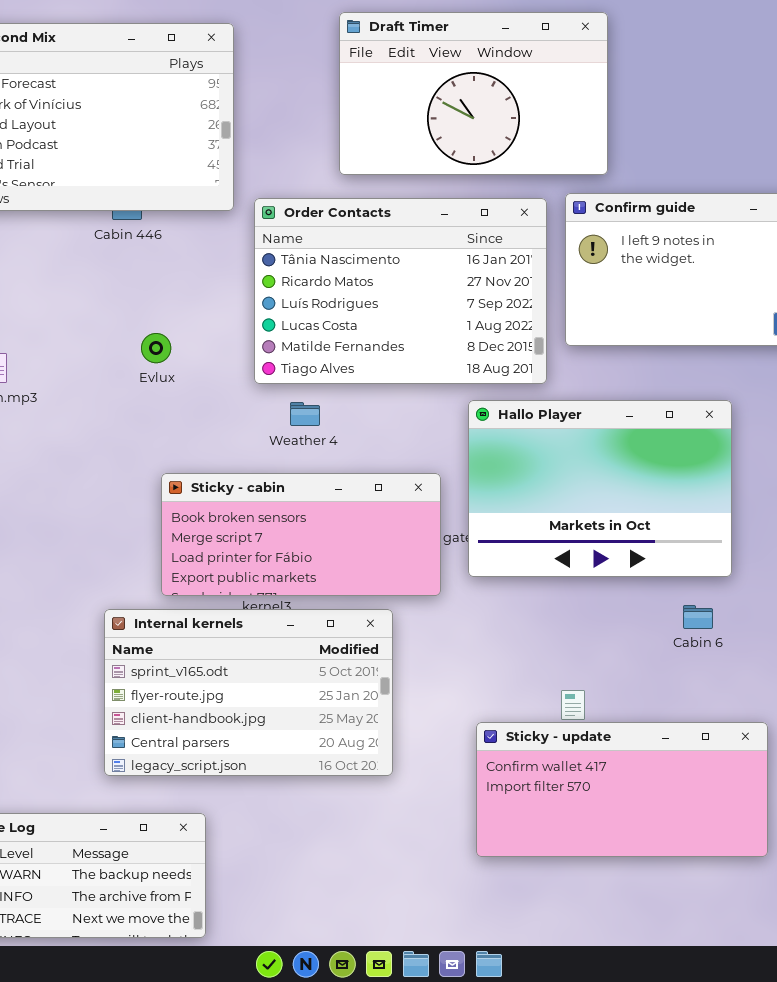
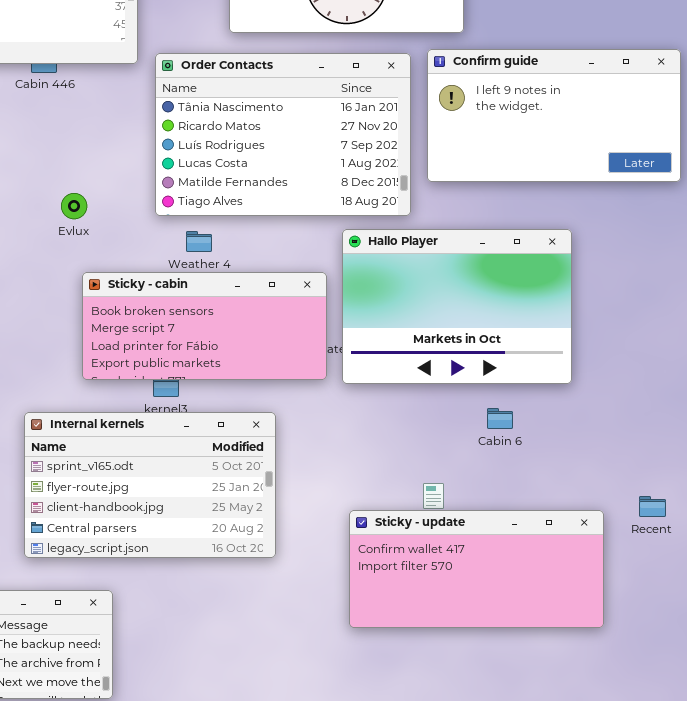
Evlux: [141,333,171,363] -> [61,193,87,219], moved
Sticky - cabin: [161,473,441,596] -> [82,272,327,380], moved
Cabin 6: [683,605,713,629] -> [487,408,513,429], moved

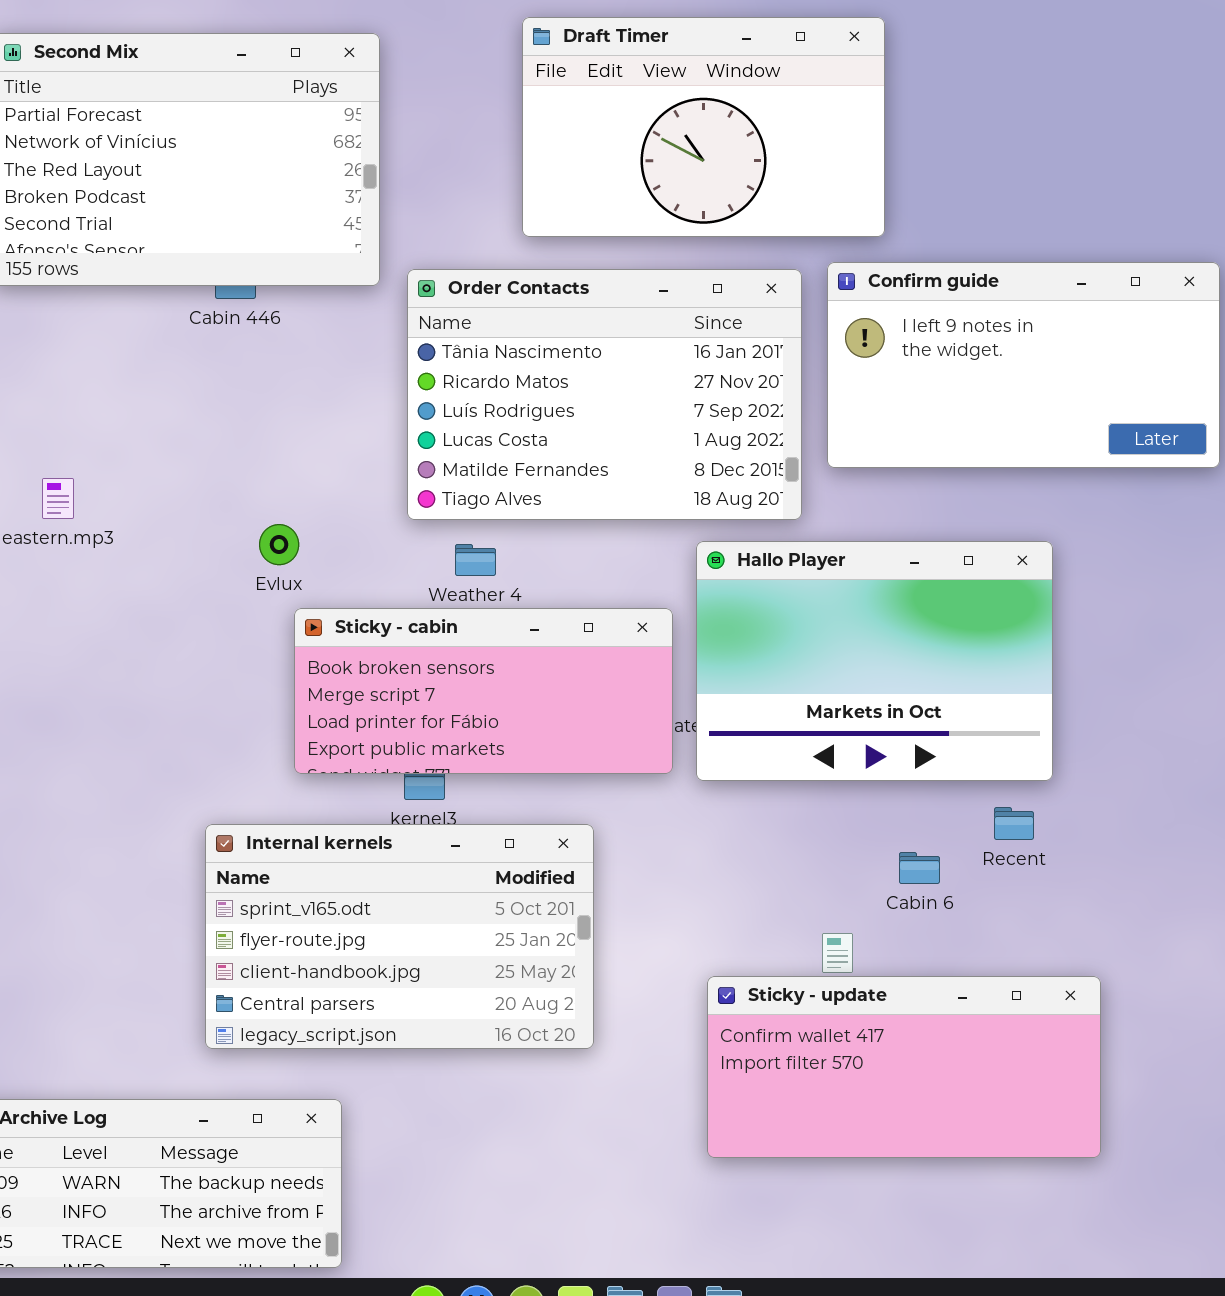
Evlux: [61,193,87,219] -> [259,524,299,565], moved
Cabin 6: [487,408,513,429] -> [899,852,940,884], moved
Recent: [639,496,666,517] -> [994,807,1034,840], moved

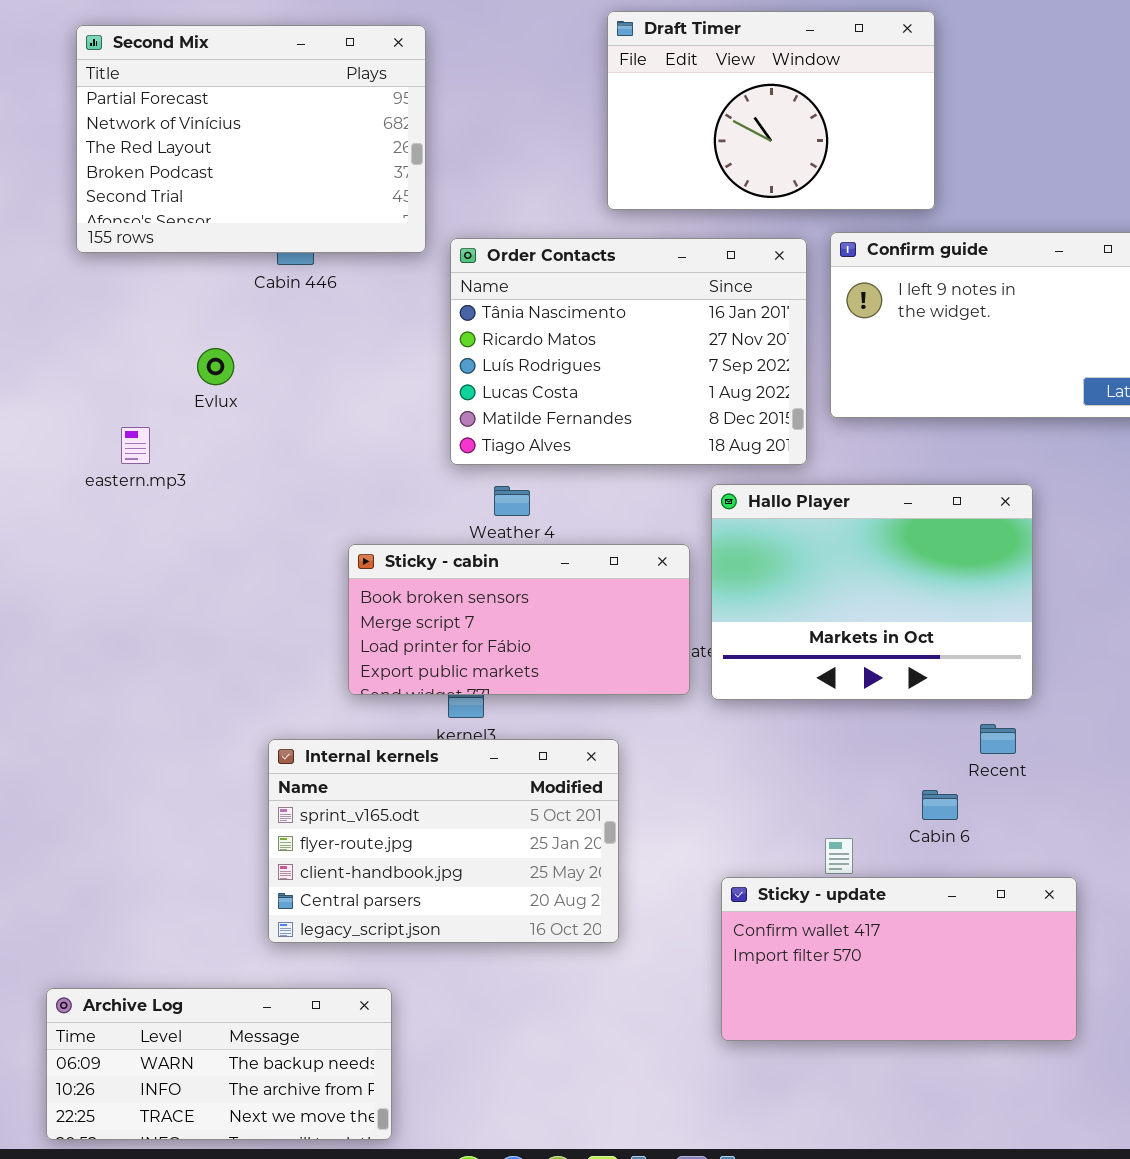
Draft Timer: [522,17,885,237] -> [607,11,935,210], moved
Evlux: [259,524,299,565] -> [197,348,234,385], moved
Cabin 6: [899,852,940,884] -> [922,790,958,820], moved

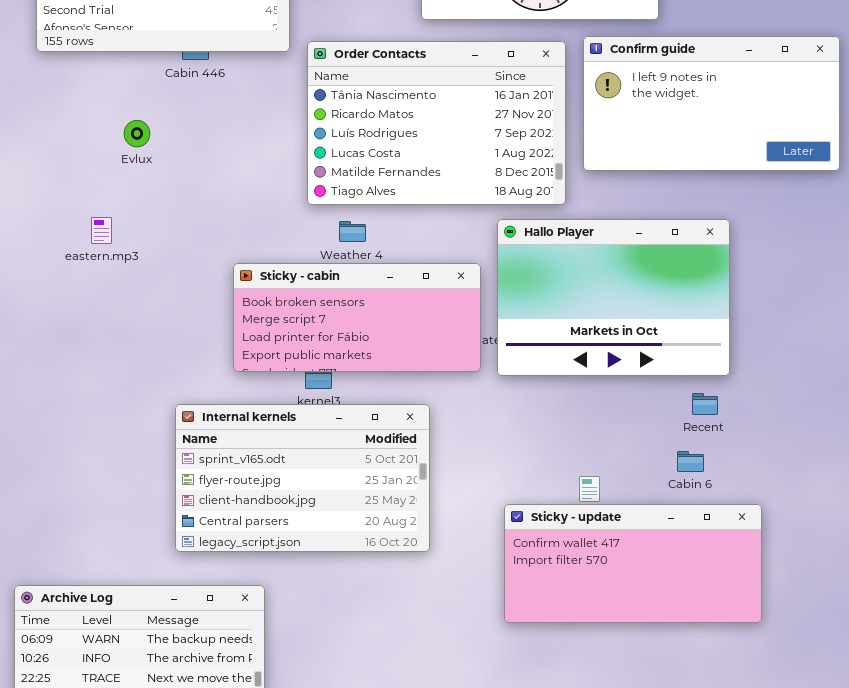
eastern.mp3: [121,427,150,464] -> [91,217,112,244], moved
Cabin 6: [922,790,958,820] -> [677,451,704,472], moved

